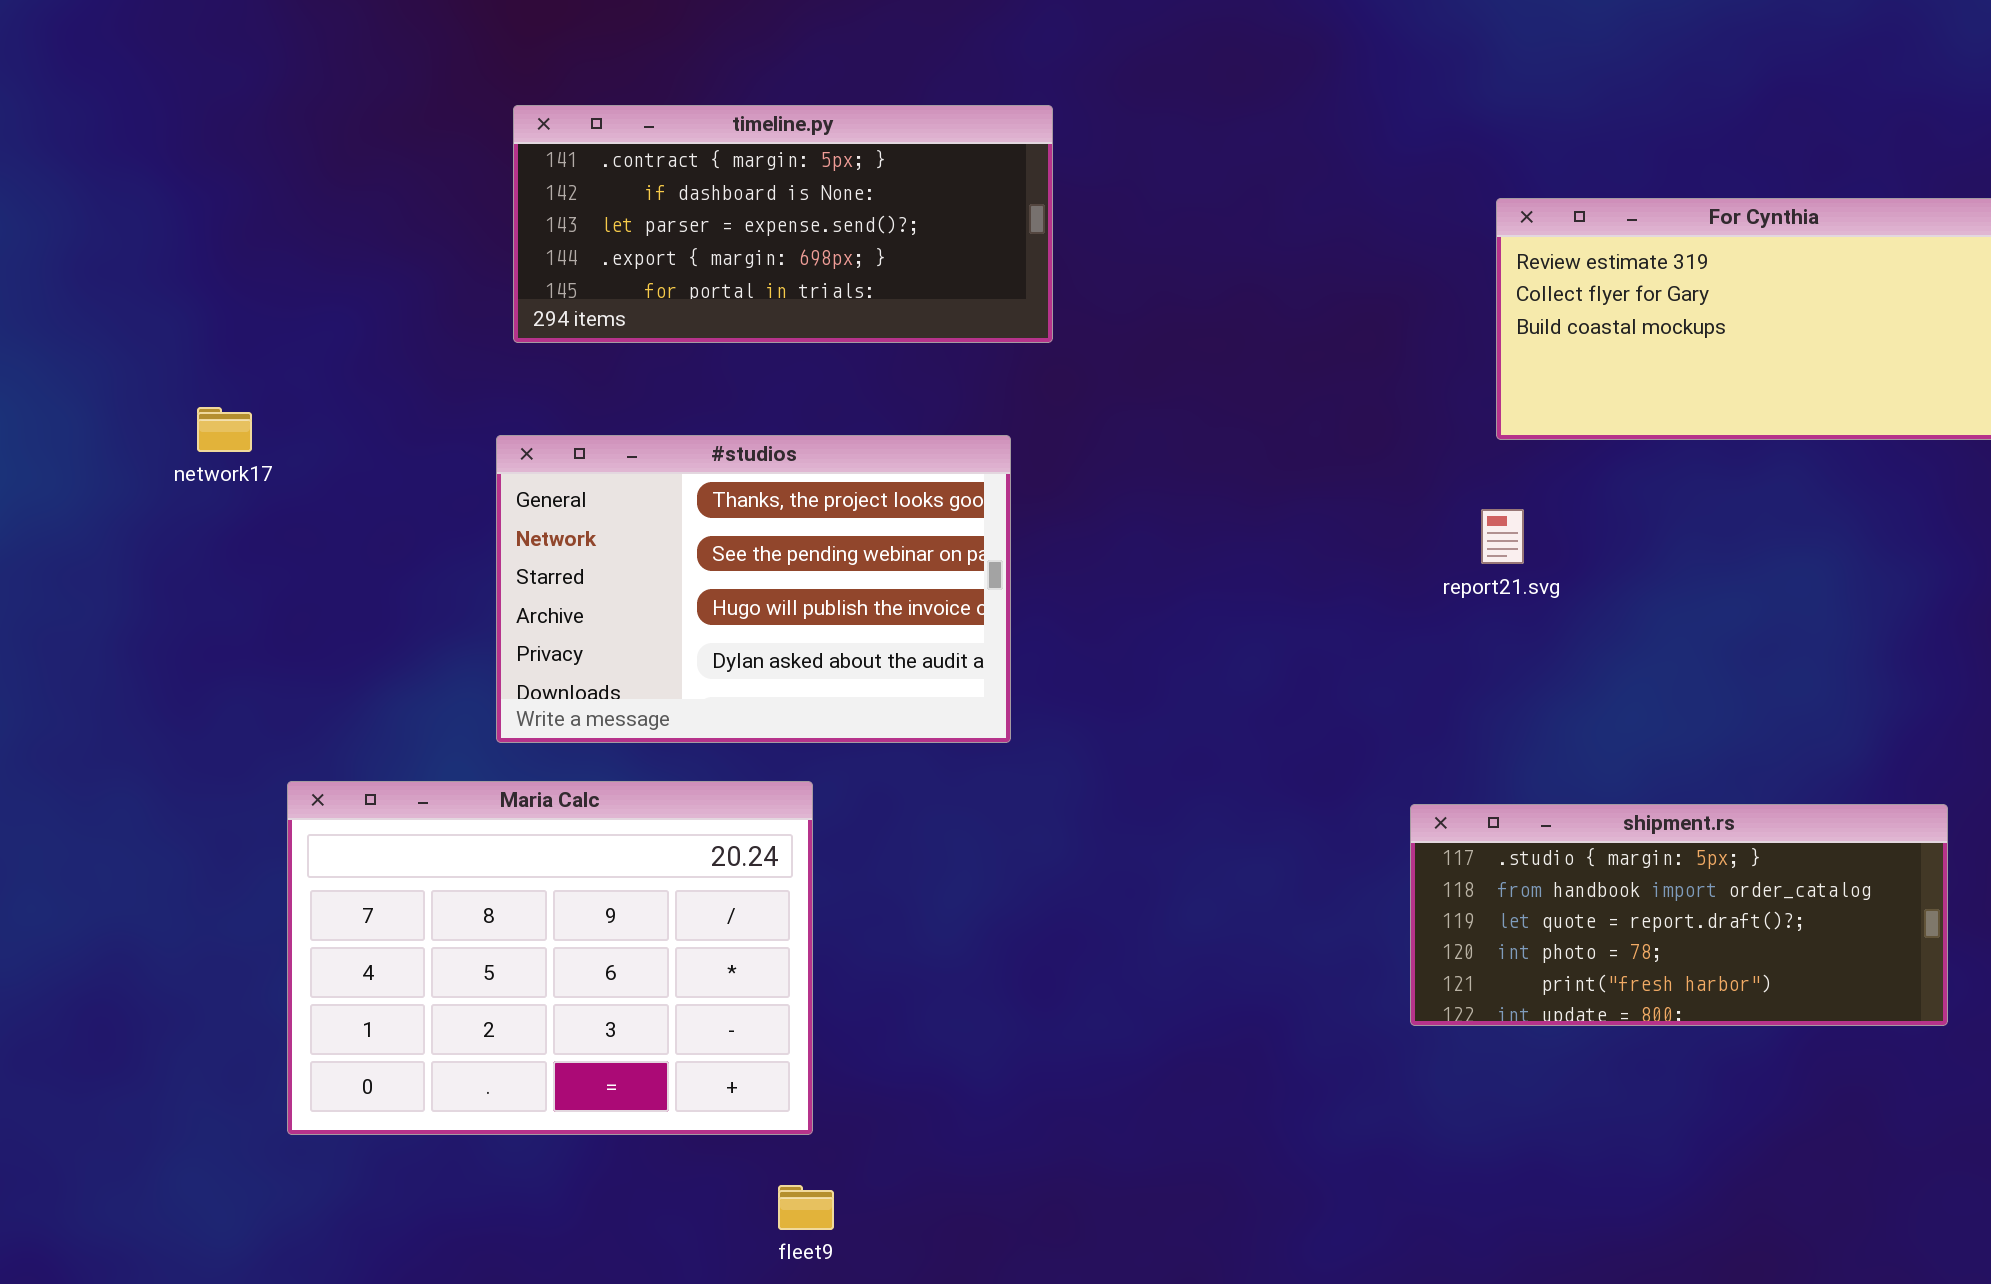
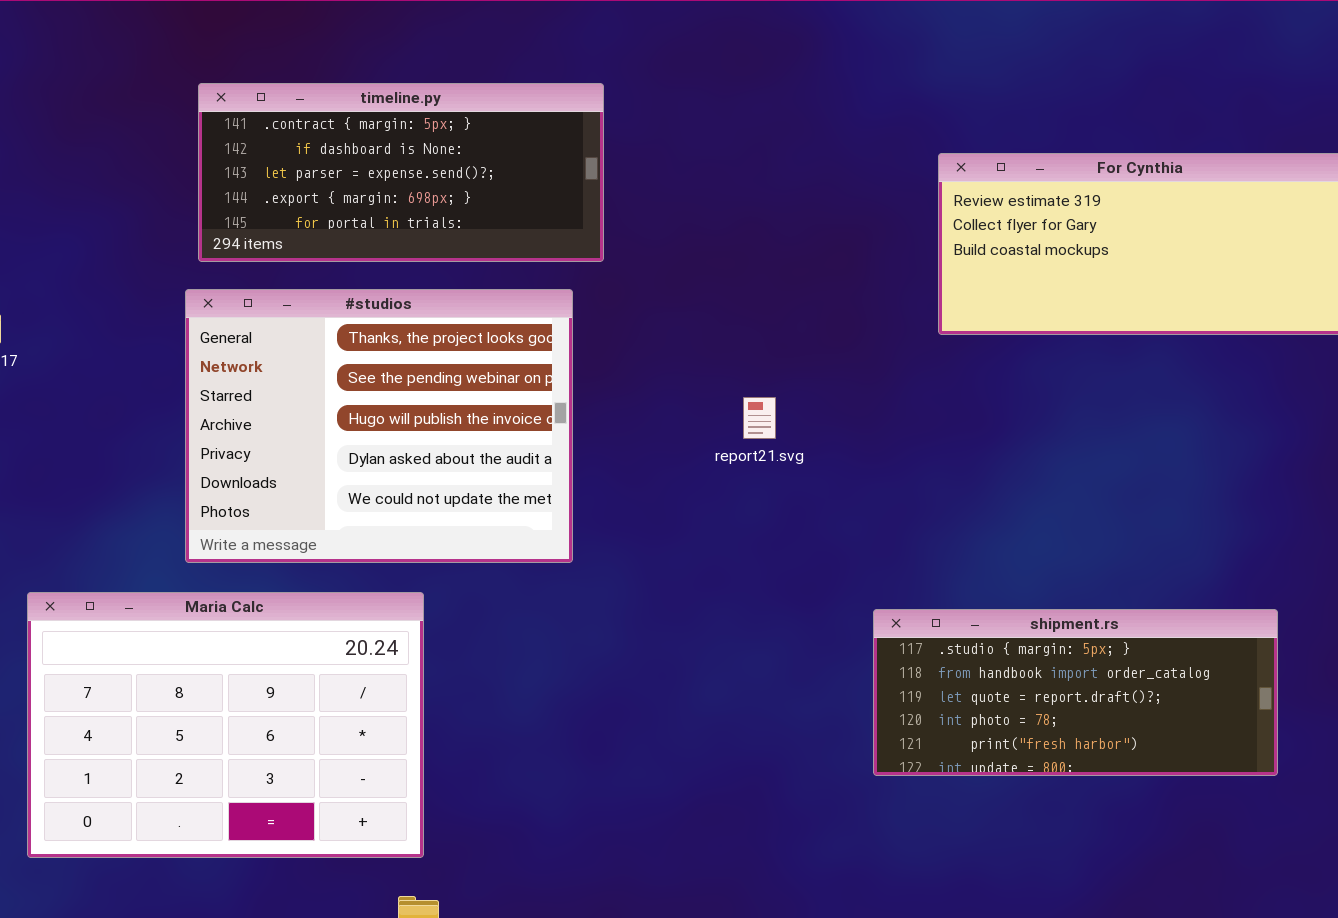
#studios: [496,435,1011,743] -> [185,289,573,563], resized
report21.svg: [1481,509,1524,564] -> [743,397,776,439], moved

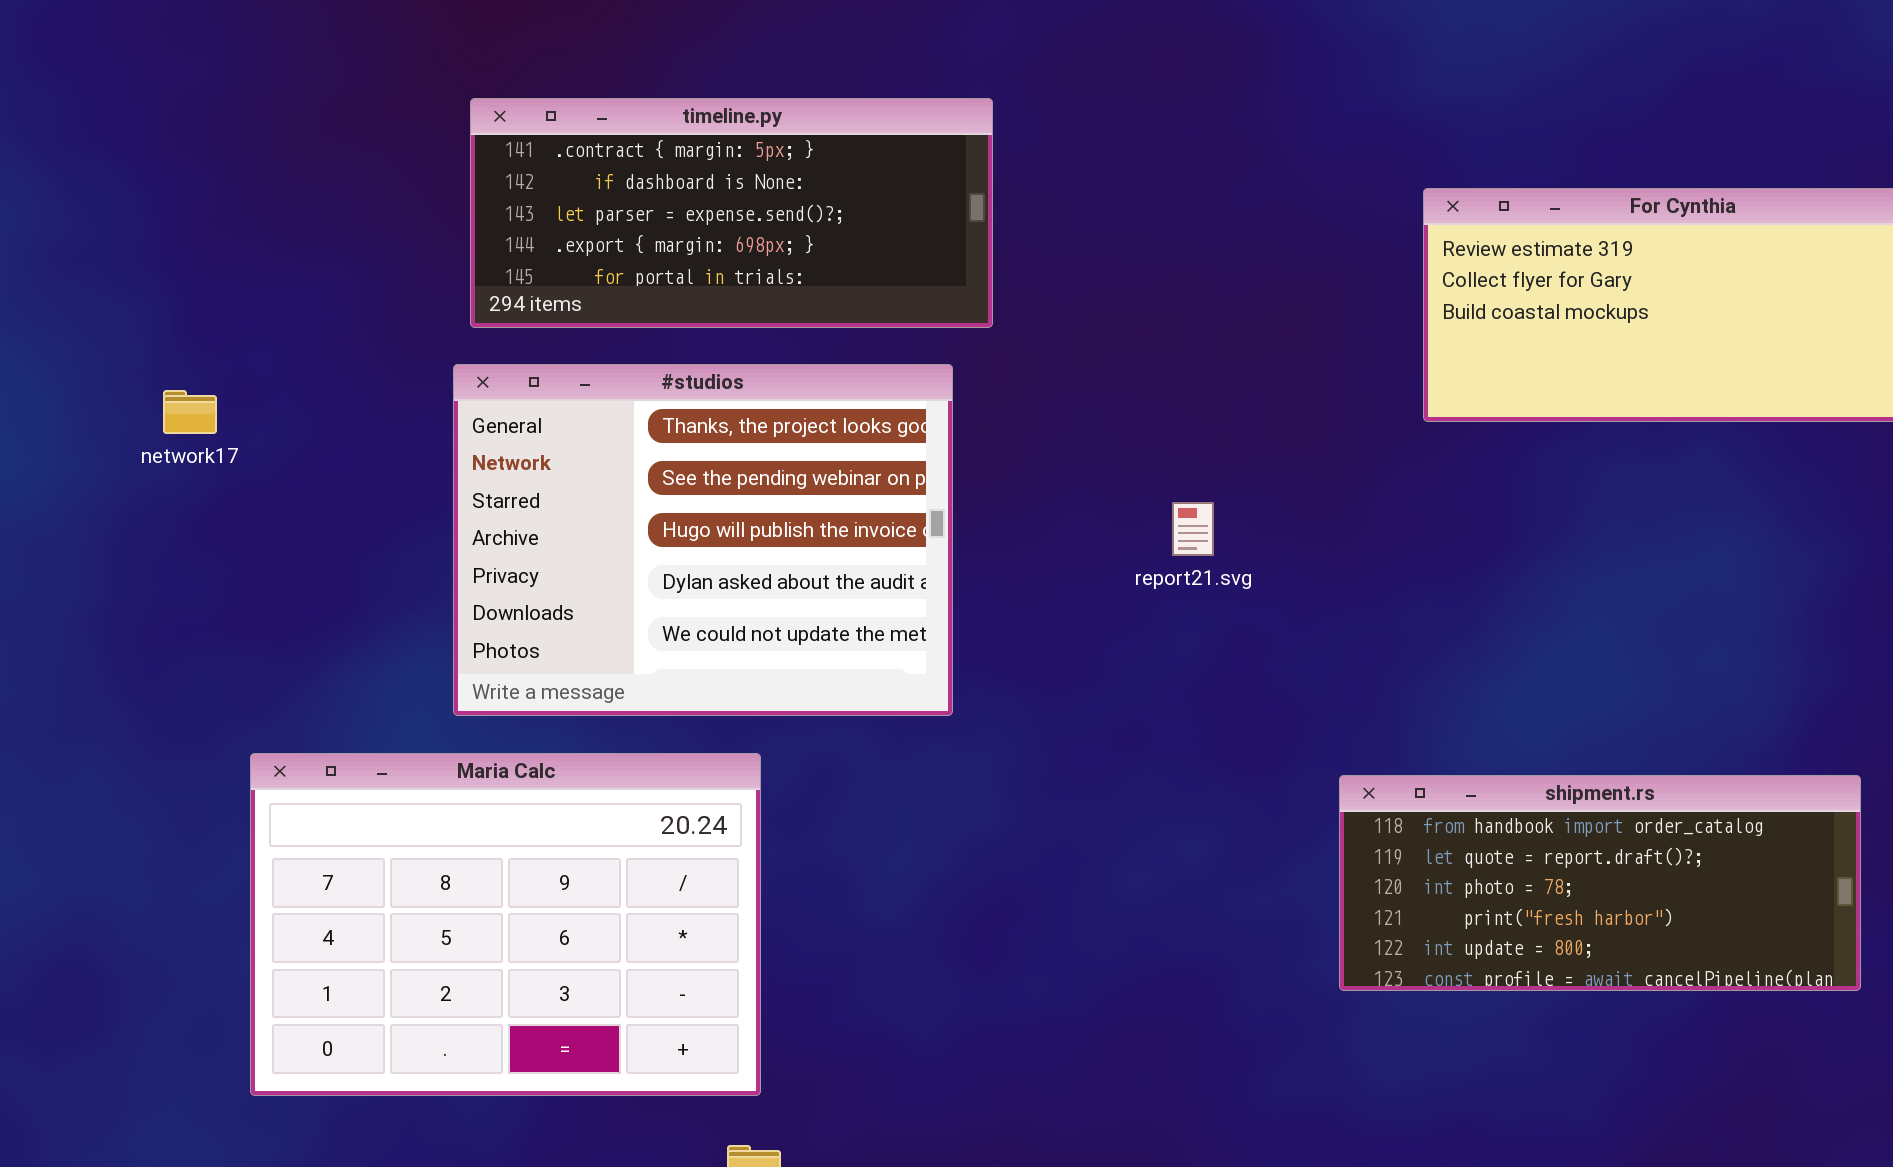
shipment.rs: [873,609,1278,776] -> [1339,775,1861,991], scrolled down 1 row

